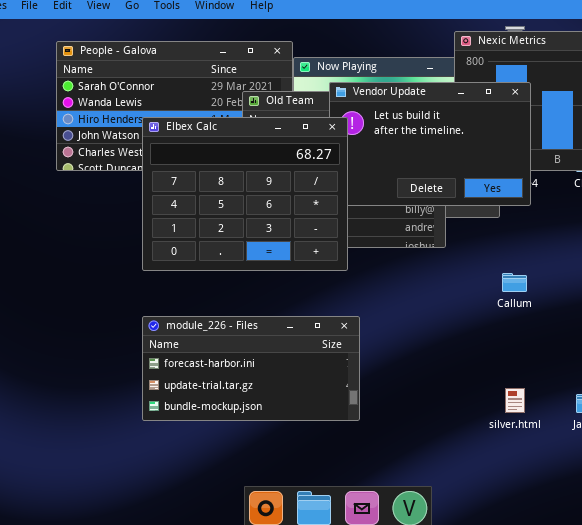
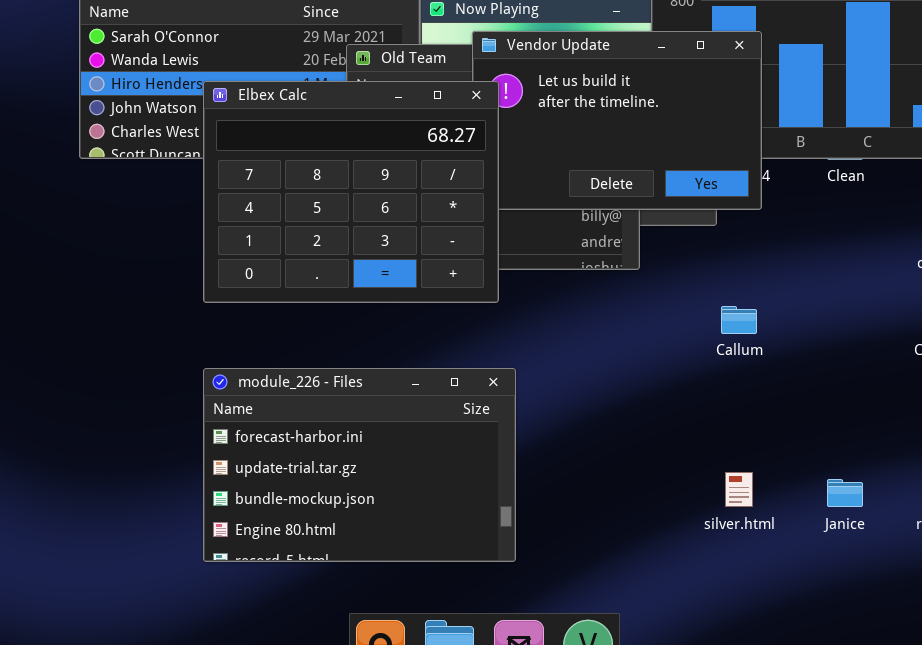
module_226 - Files: [142,316,360,421] -> [203,368,516,562], resized

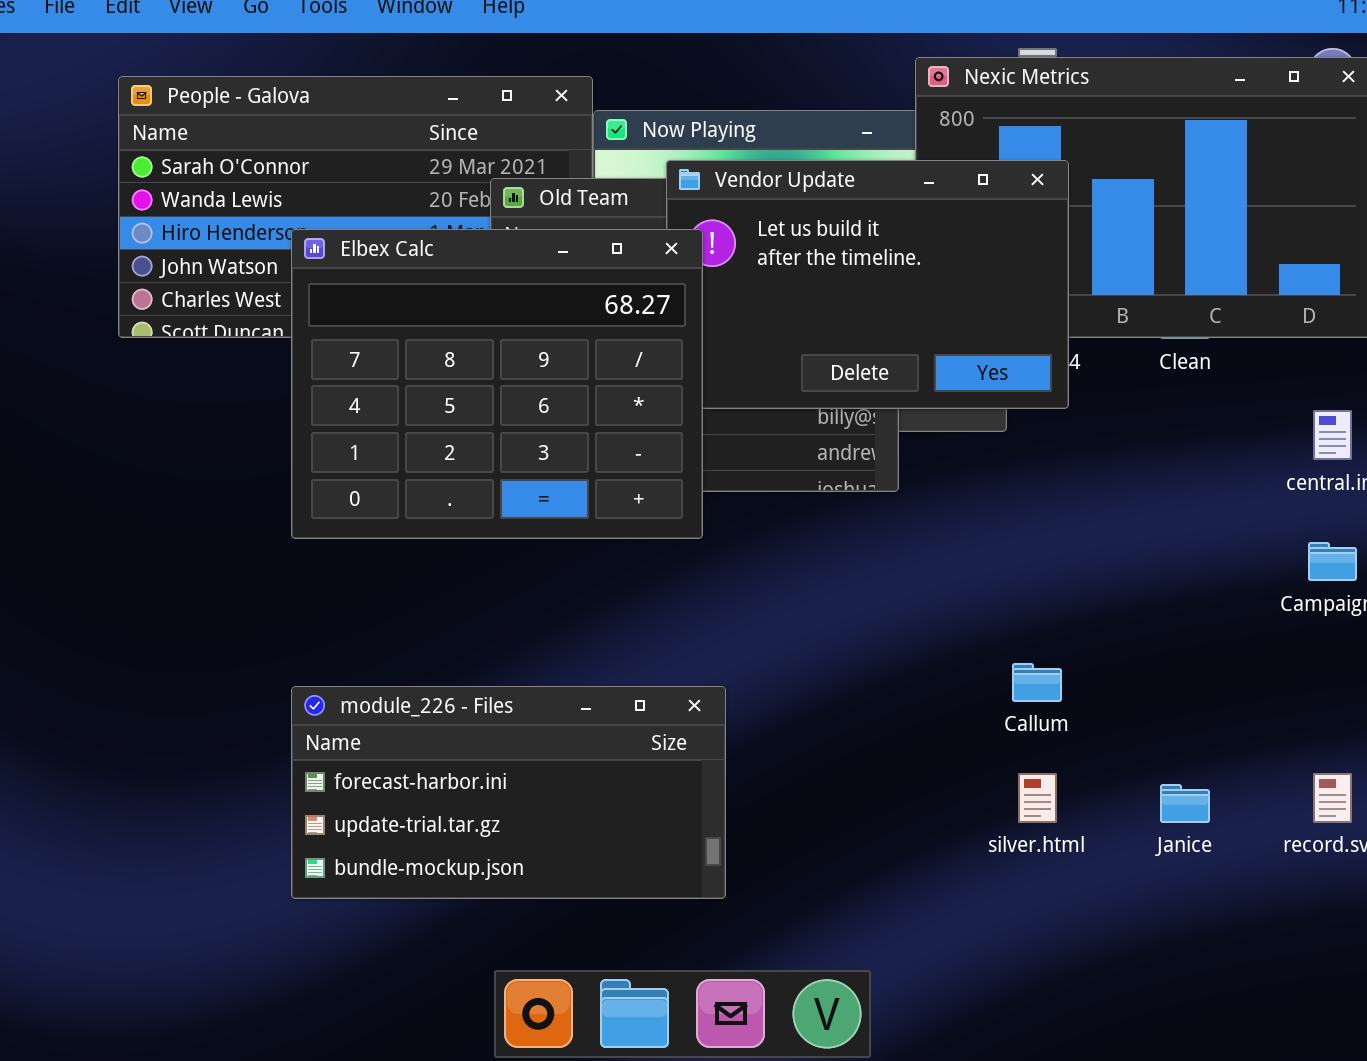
Callum: [721,306,757,334] -> [1012,663,1062,702], moved
module_226 - Files: [203,368,516,562] -> [291,686,726,899], resized

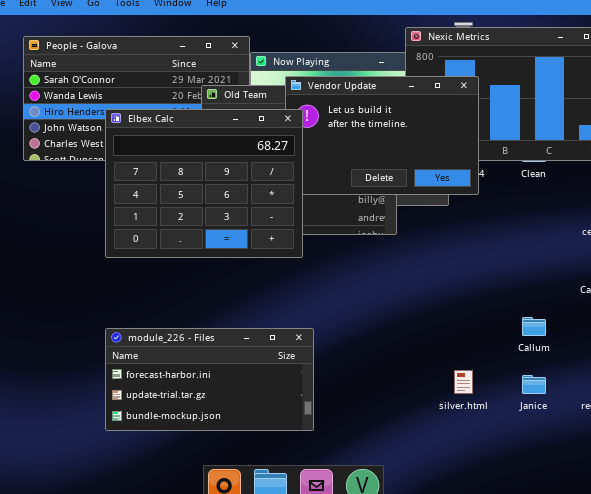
Callum: [1012,663,1062,702] -> [522,317,546,336], moved

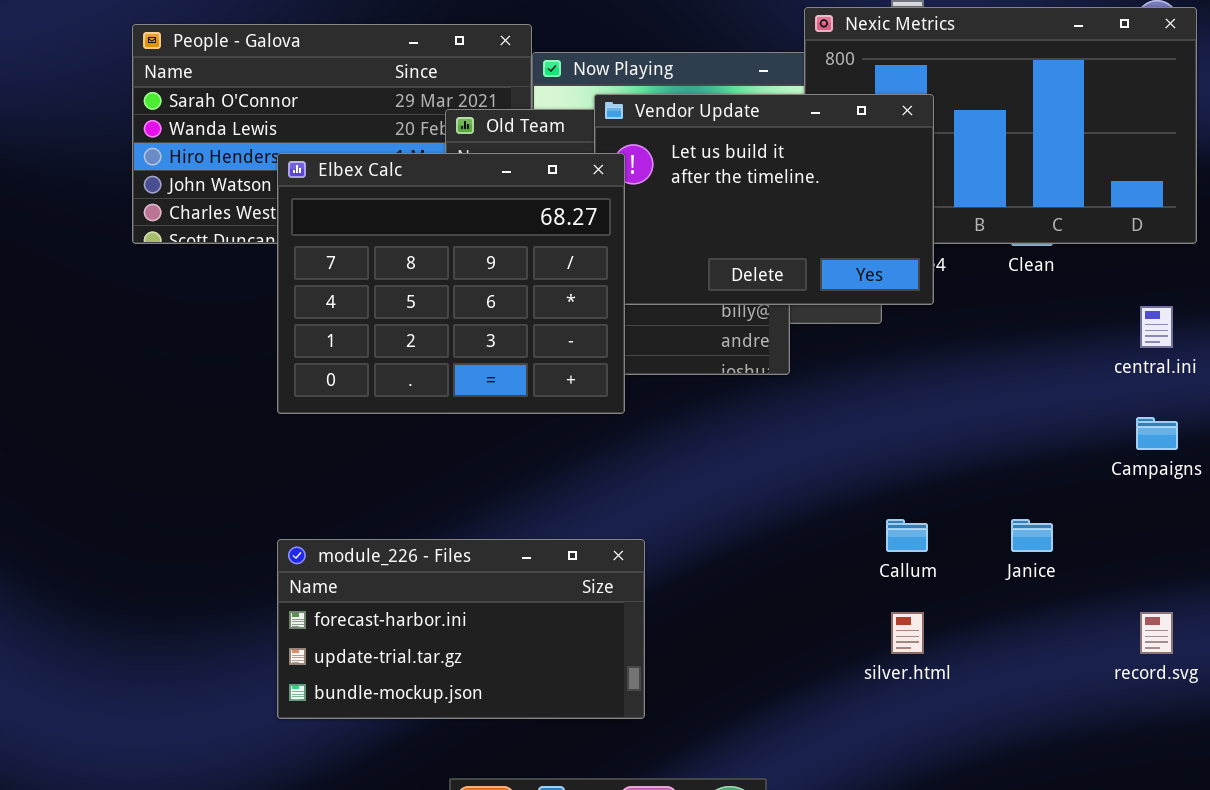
Callum: [522,317,546,336] -> [886,519,928,552], moved
Janice: [522,375,546,394] -> [1011,519,1053,552], moved

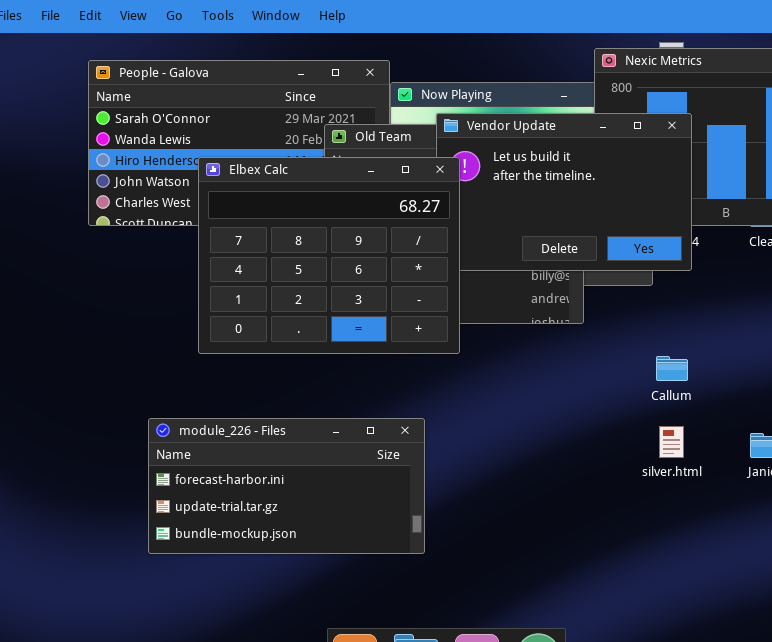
Callum: [886,519,928,552] -> [656,356,688,381], moved
module_226 - Files: [277,539,645,719] -> [148,418,425,554], moved
silver.html: [891,612,924,654] -> [659,426,684,458], moved

